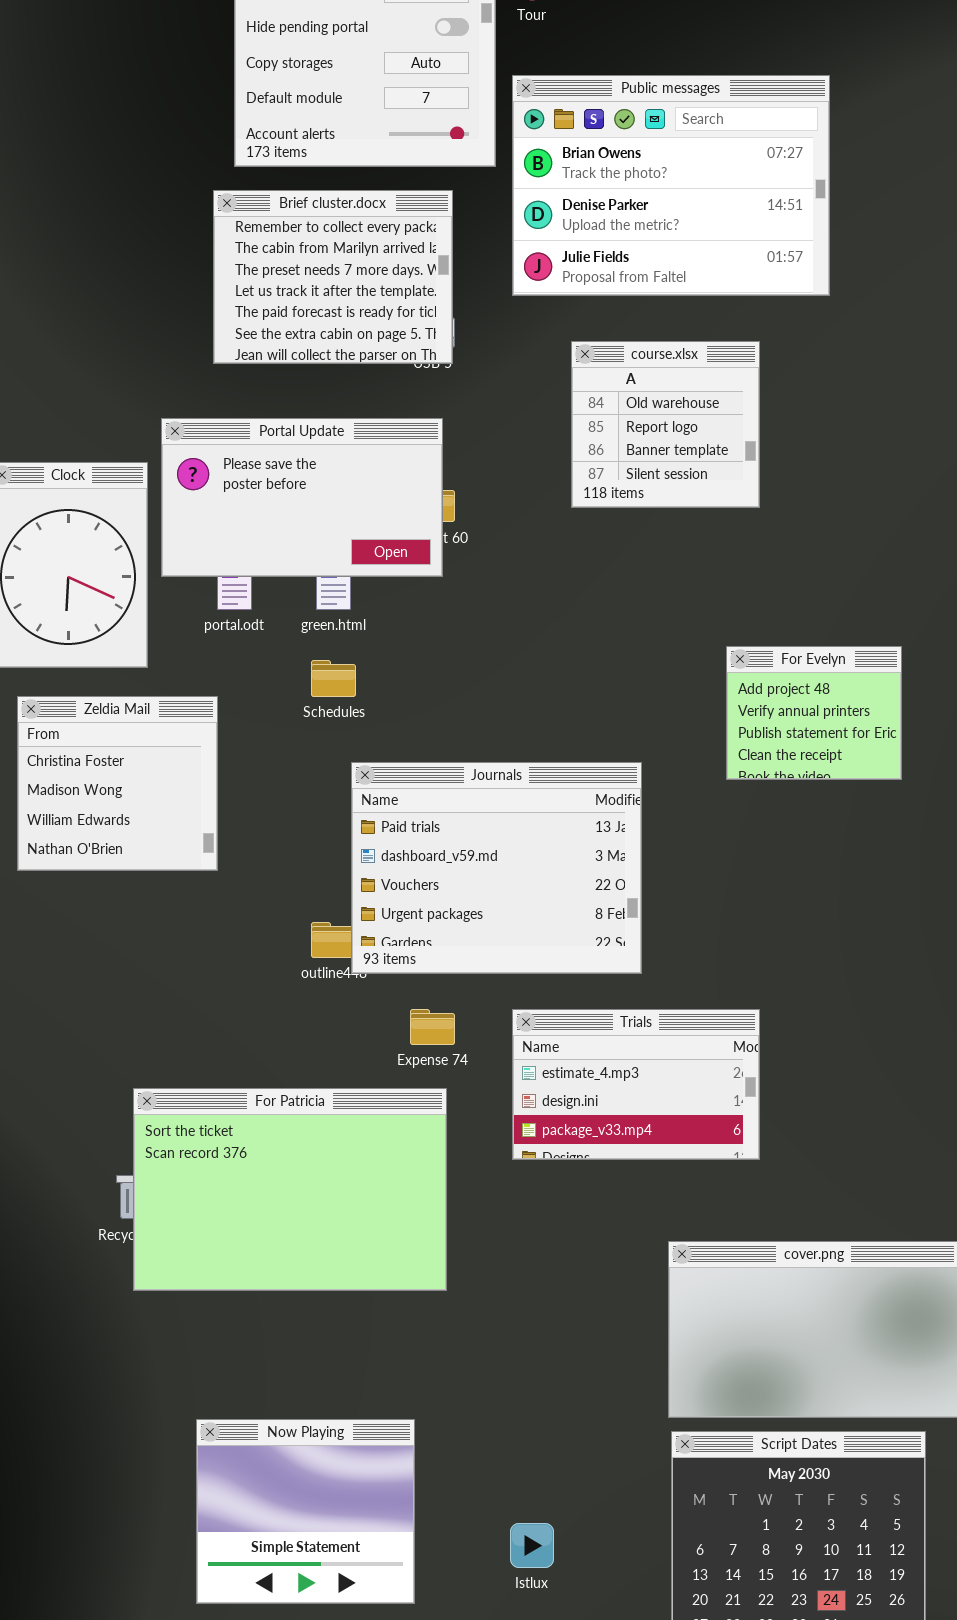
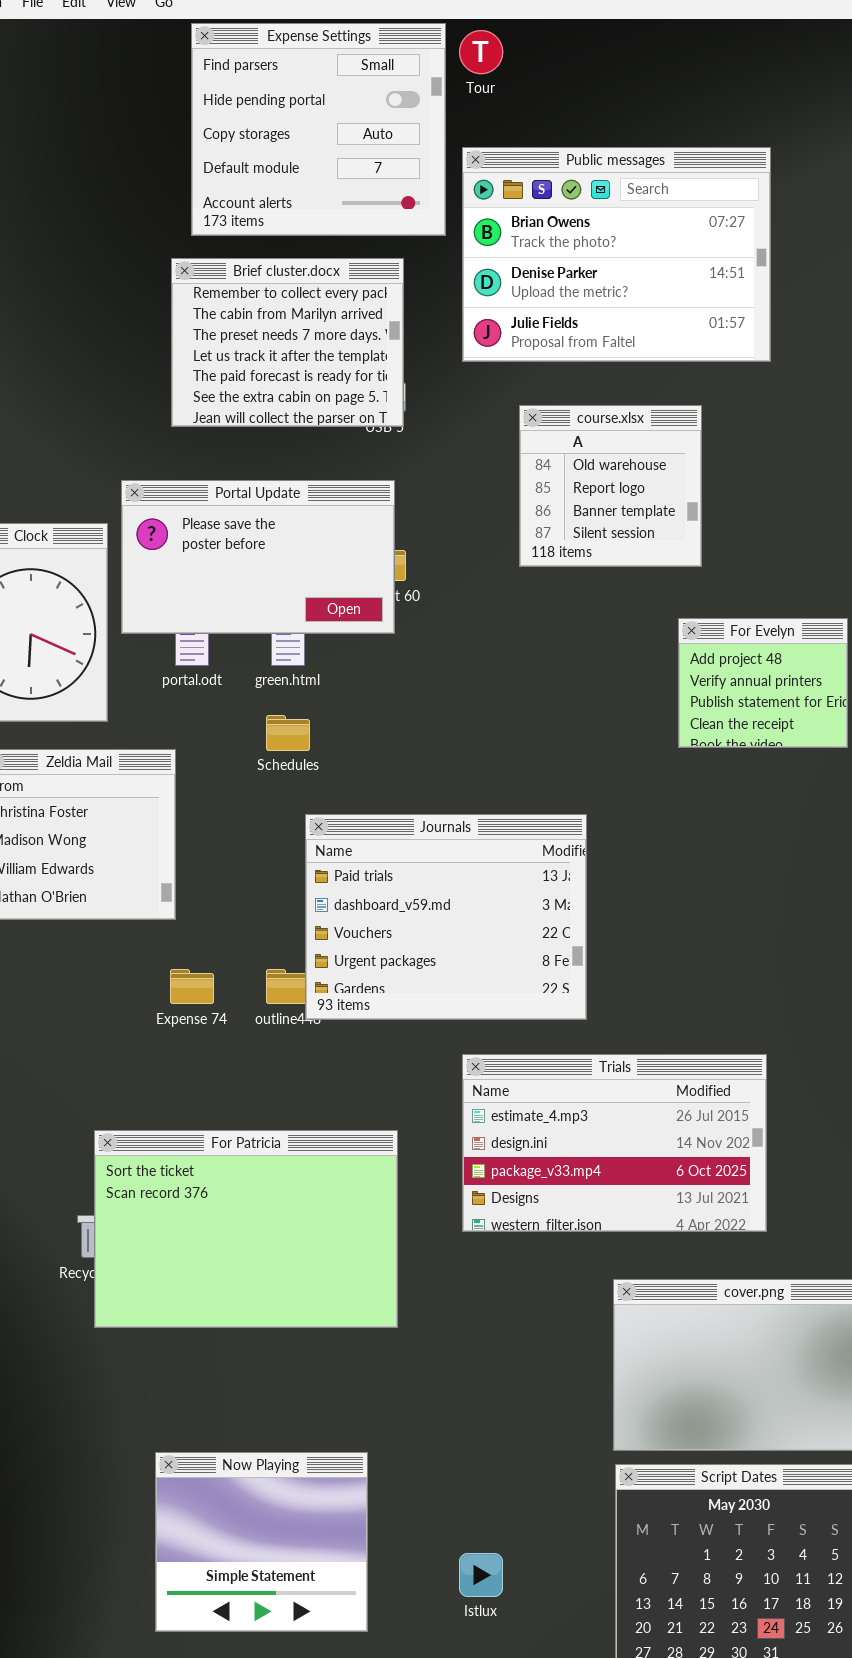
For Evelyn: [726,646,902,780] -> [678,618,848,748], moved
Expense 74: [410,1009,455,1045] -> [170,969,214,1004], moved
Trials: [512,1009,760,1160] -> [462,1054,767,1232], resized

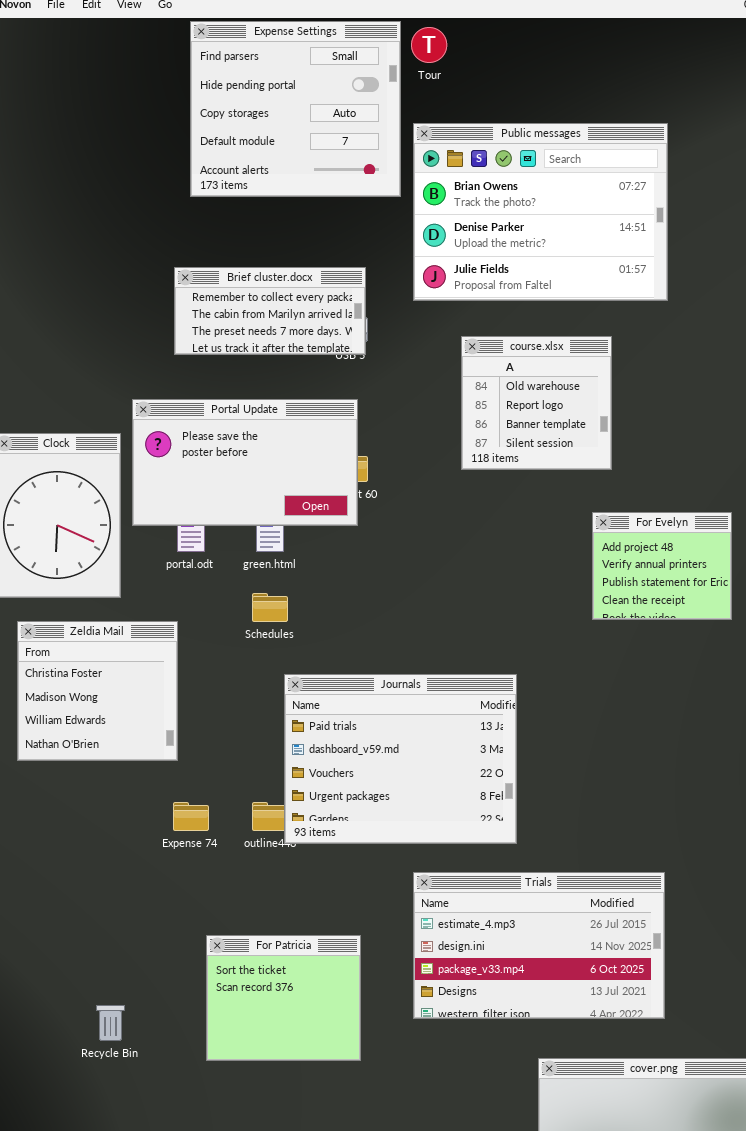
Brief cluster.docx: [171,258,404,427] -> [174,267,366,355], resized
For Patricia: [94,1130,398,1328] -> [206,935,361,1061], resized

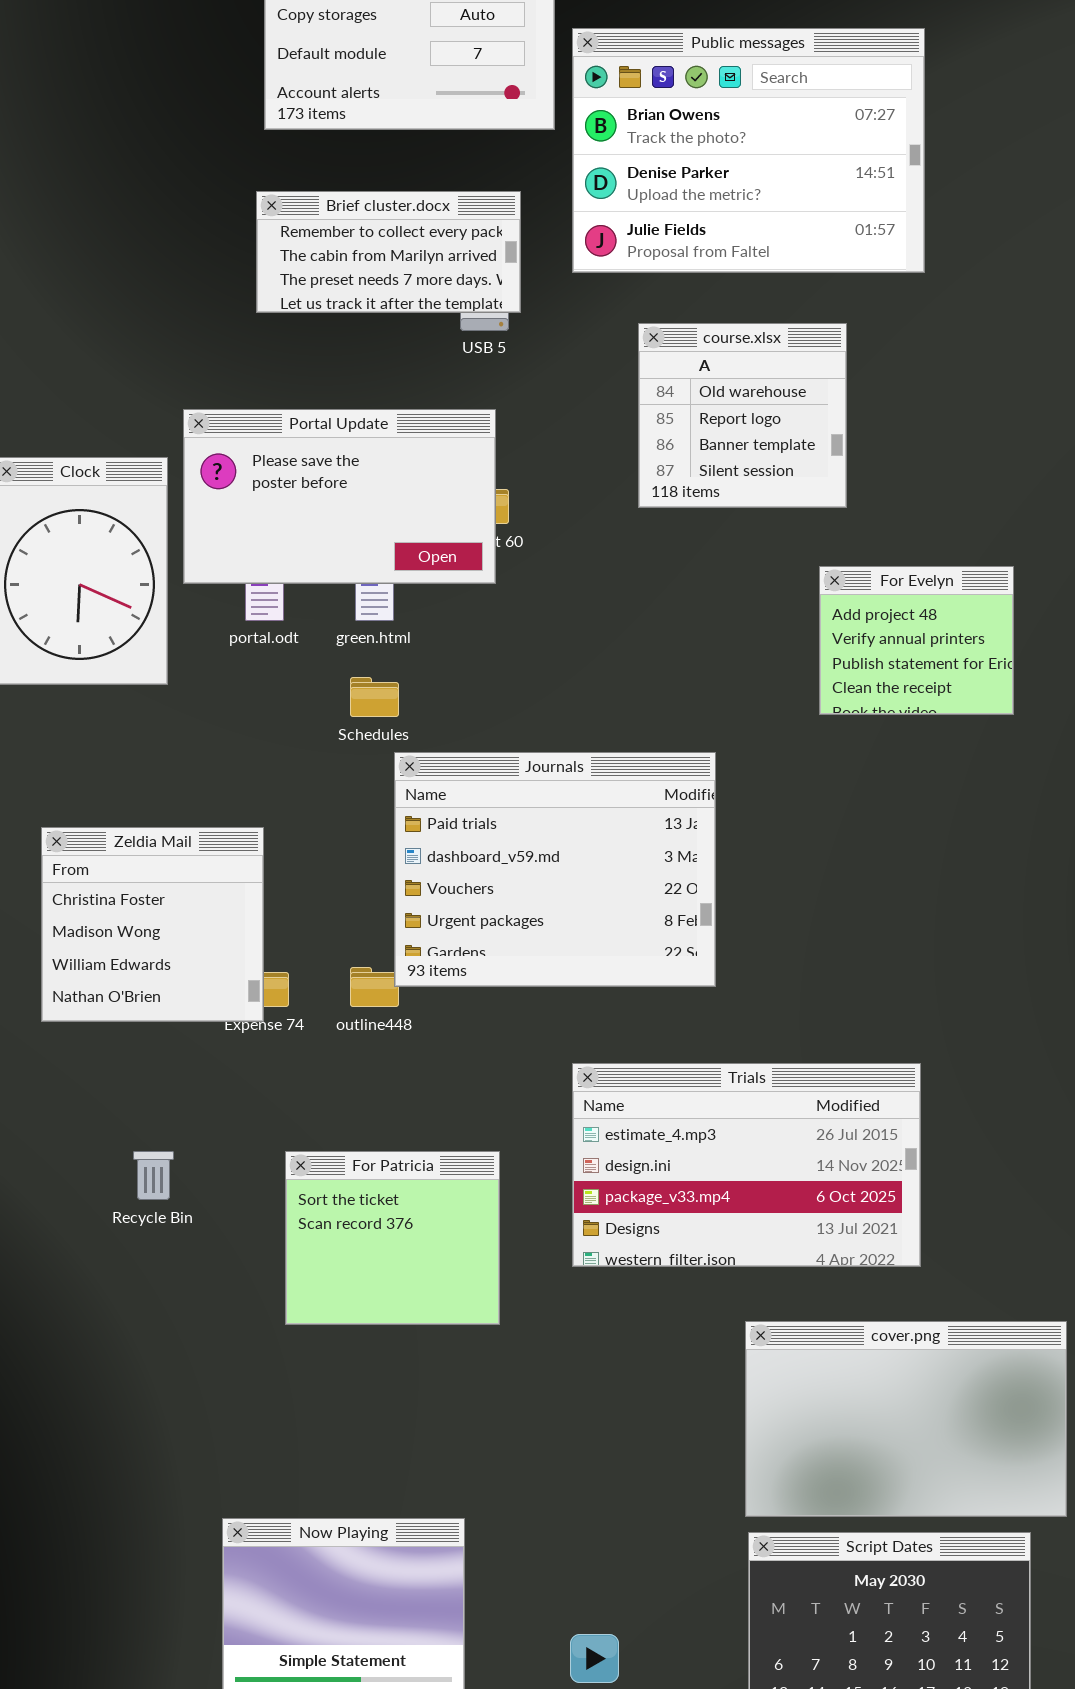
Brief cluster.docx: [174,267,366,355] -> [256,191,521,313], moved
Zeldia Mail: [17,621,178,761] -> [41,827,264,1022], moved
Journals: [284,674,517,844] -> [394,752,716,987], moved
Recycle Bin: [96,1005,125,1041] -> [133,1151,174,1200], moved

